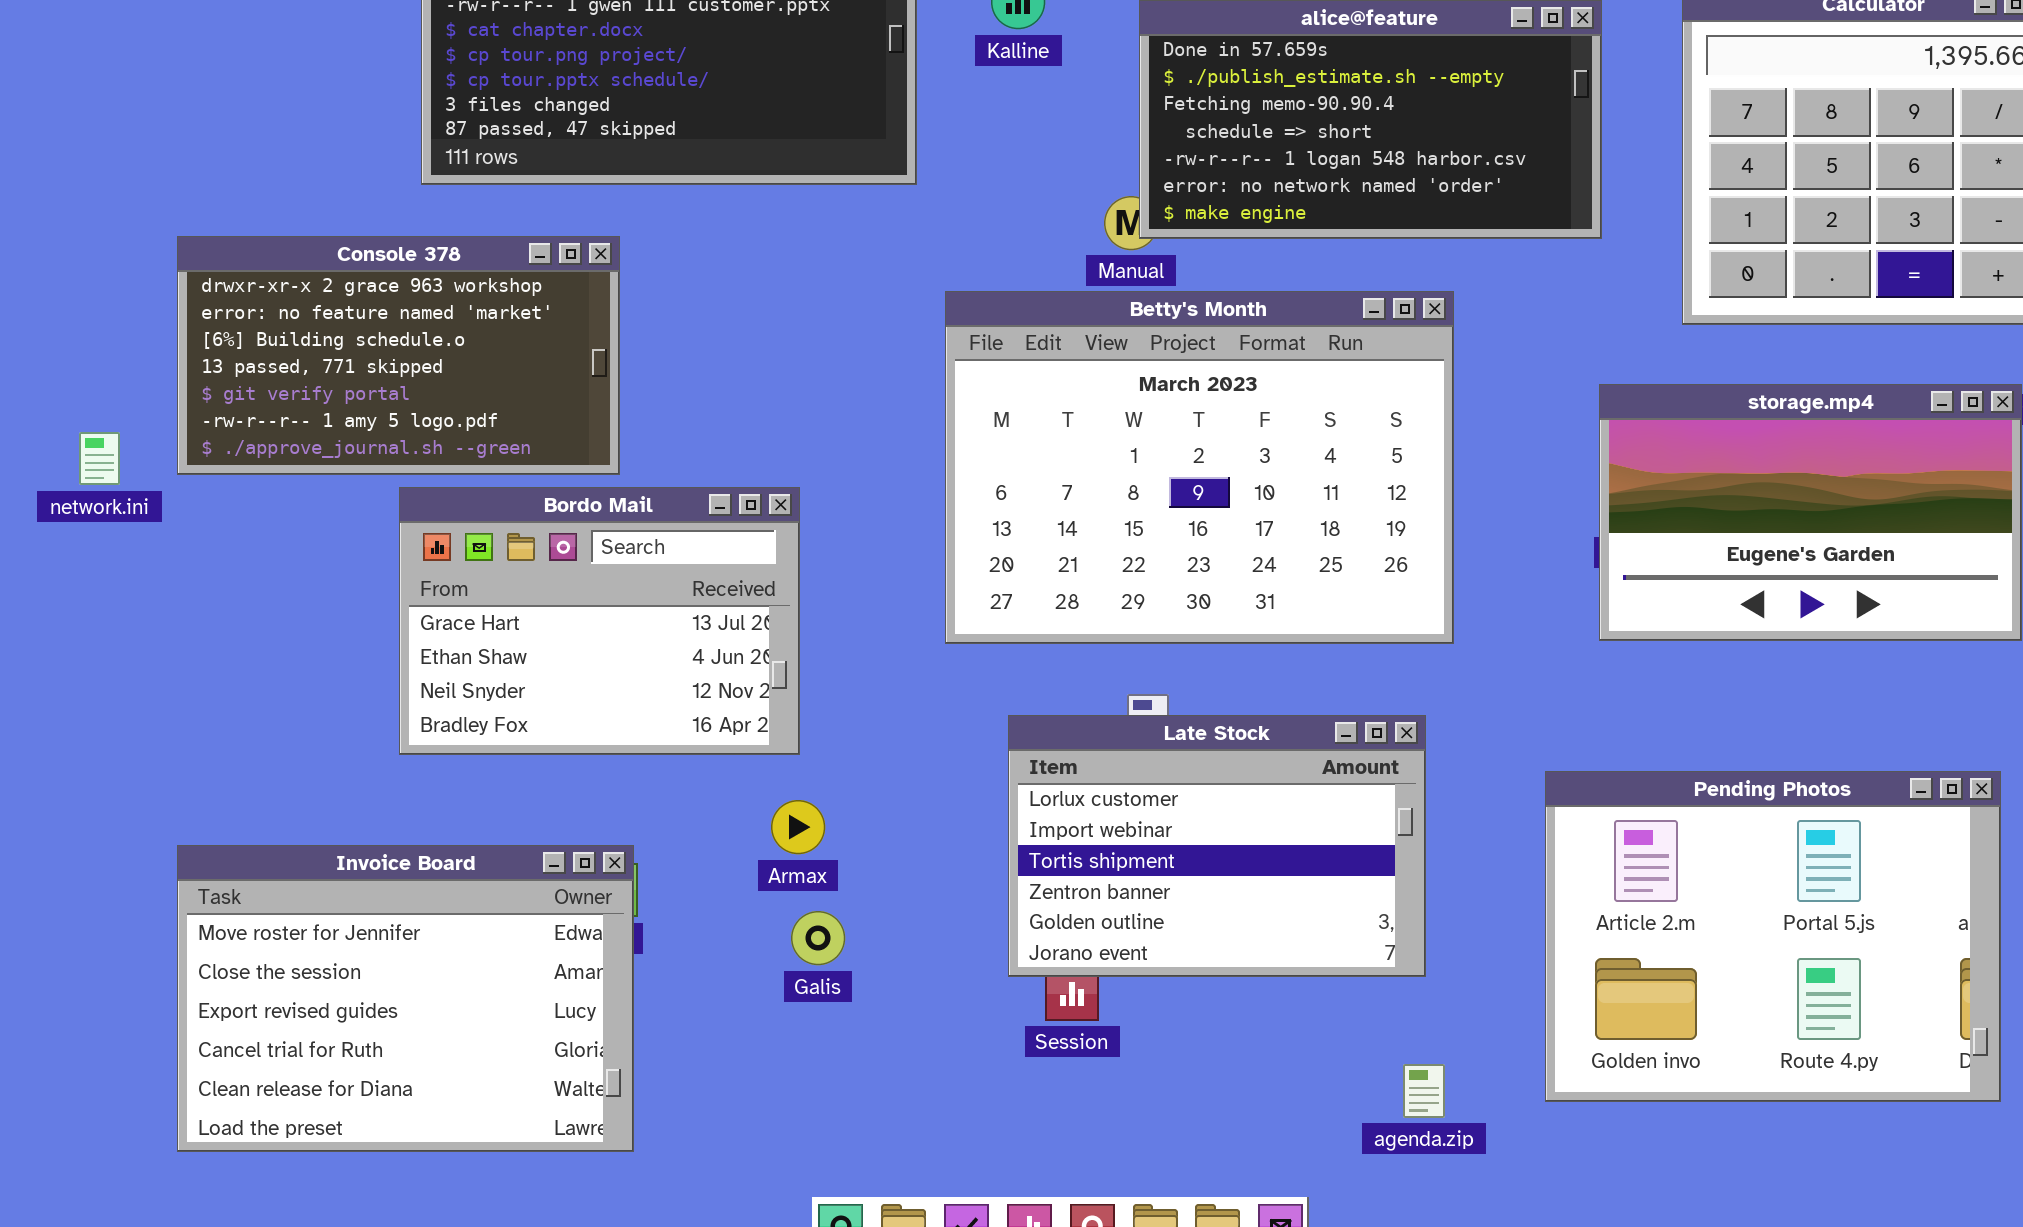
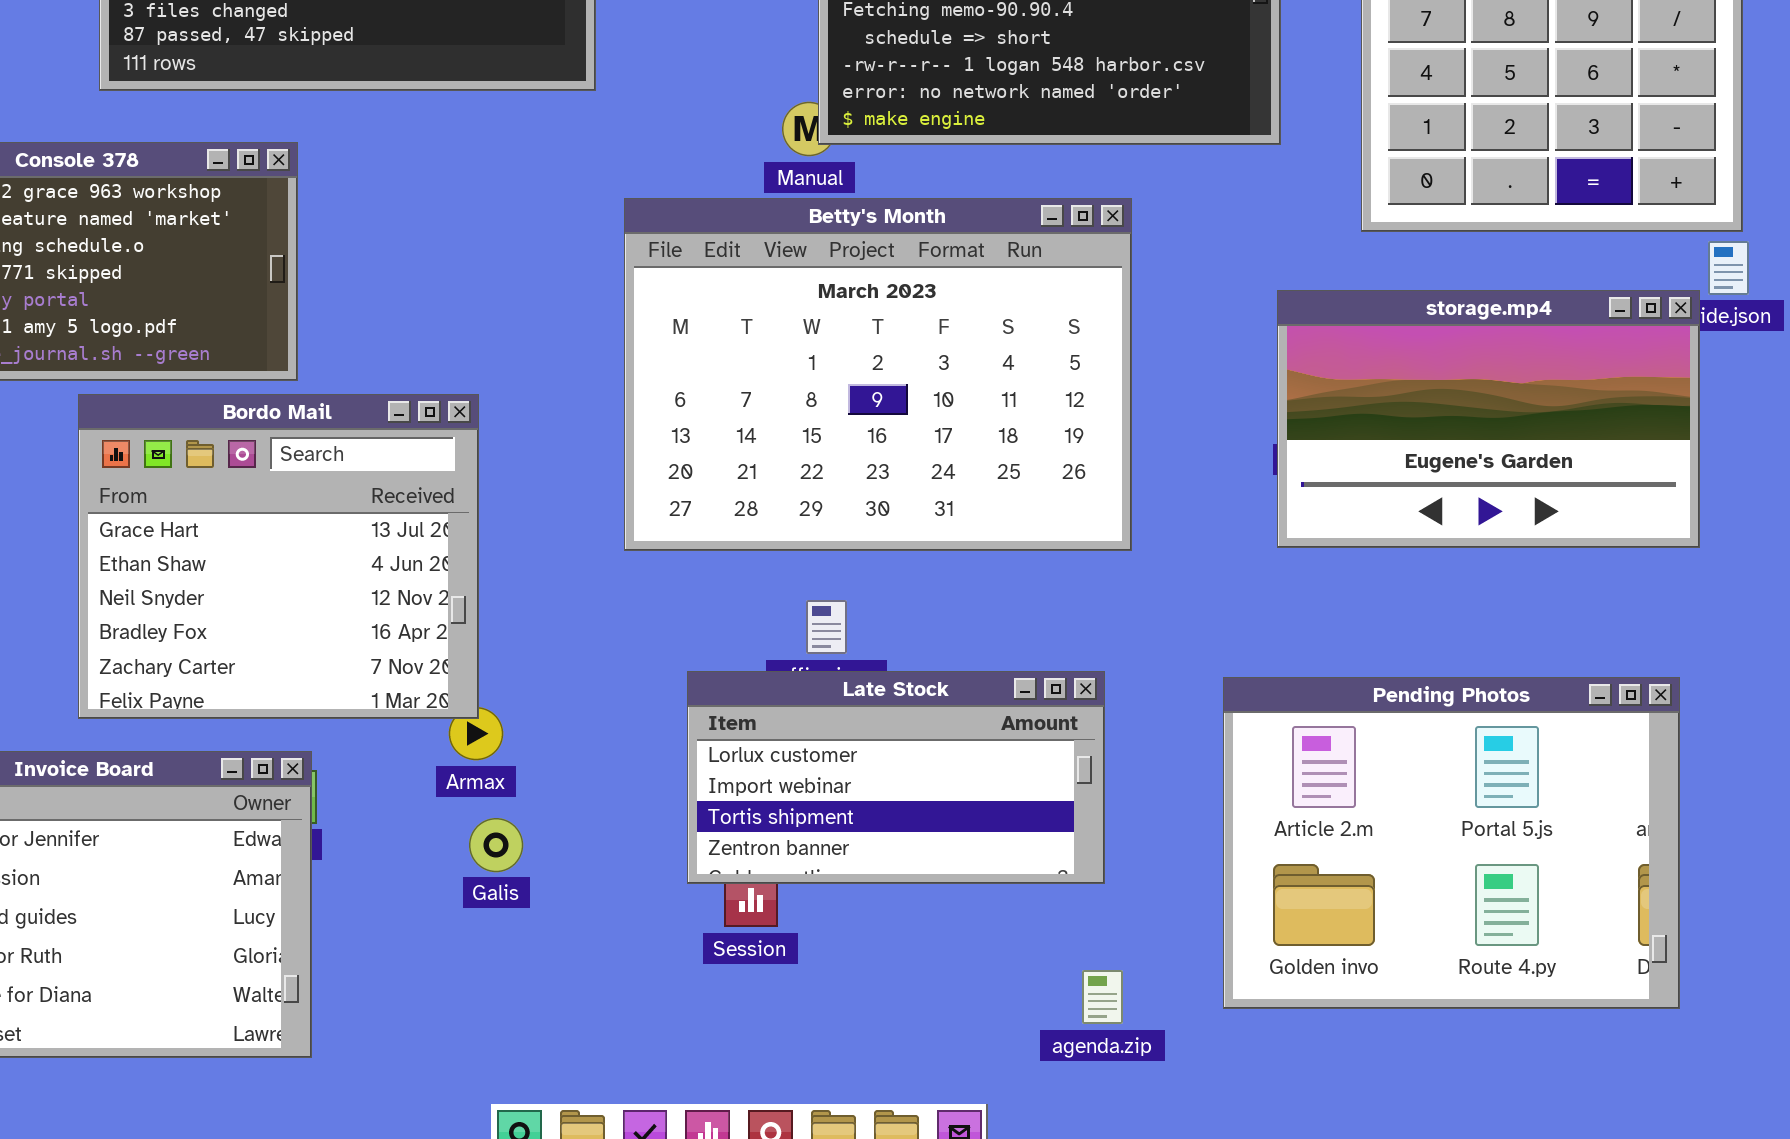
Bordo Mail: [399,487,800,755] -> [78,394,479,719], resized
Late Stock: [1008,715,1426,977] -> [687,671,1105,884], resized

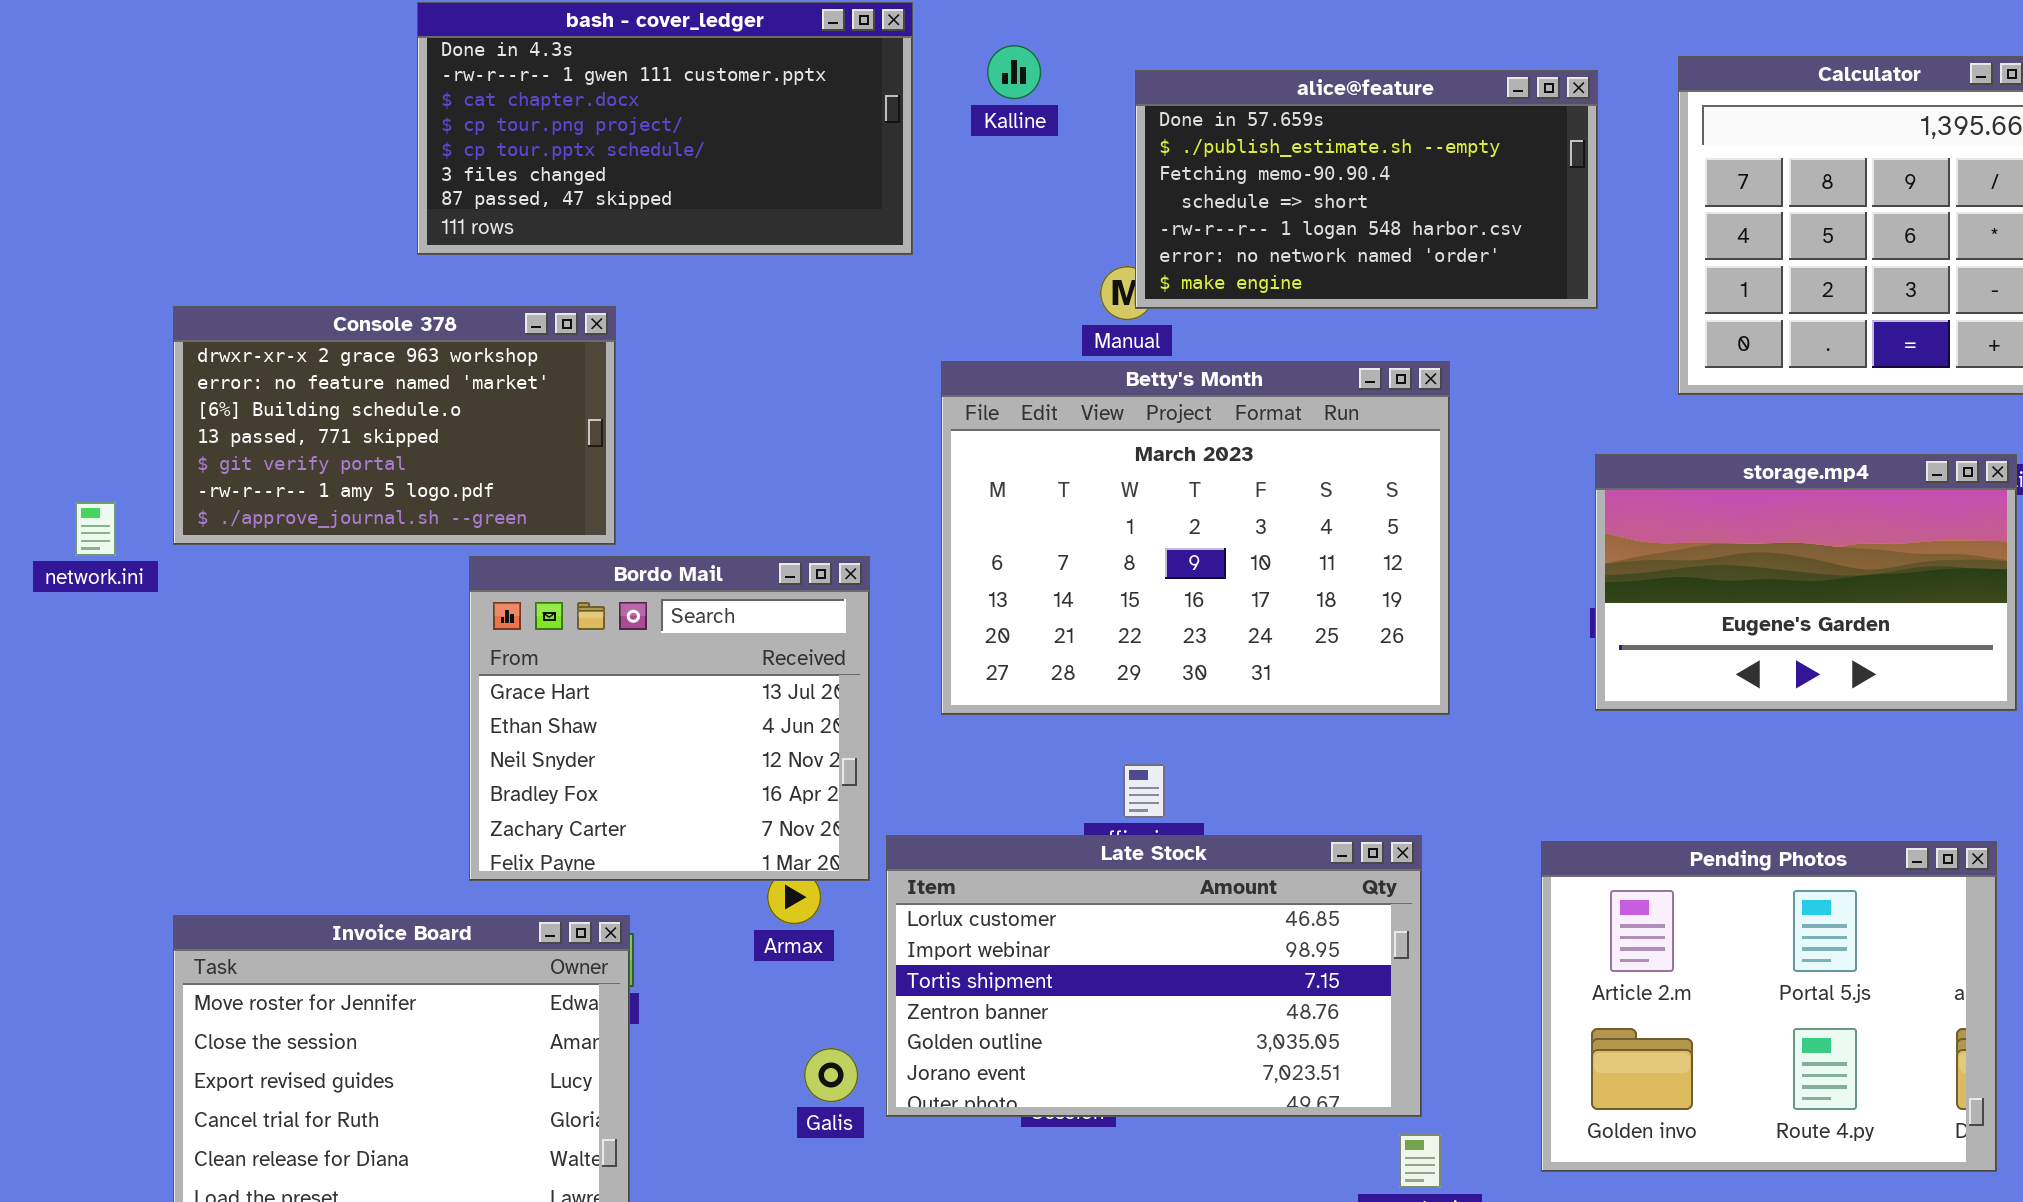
Bordo Mail: [78,394,479,719] -> [469,556,870,881], moved
Late Stock: [687,671,1105,884] -> [886,835,1422,1117], resized
Galis: [469,818,523,872] -> [804,1048,858,1102], moved

